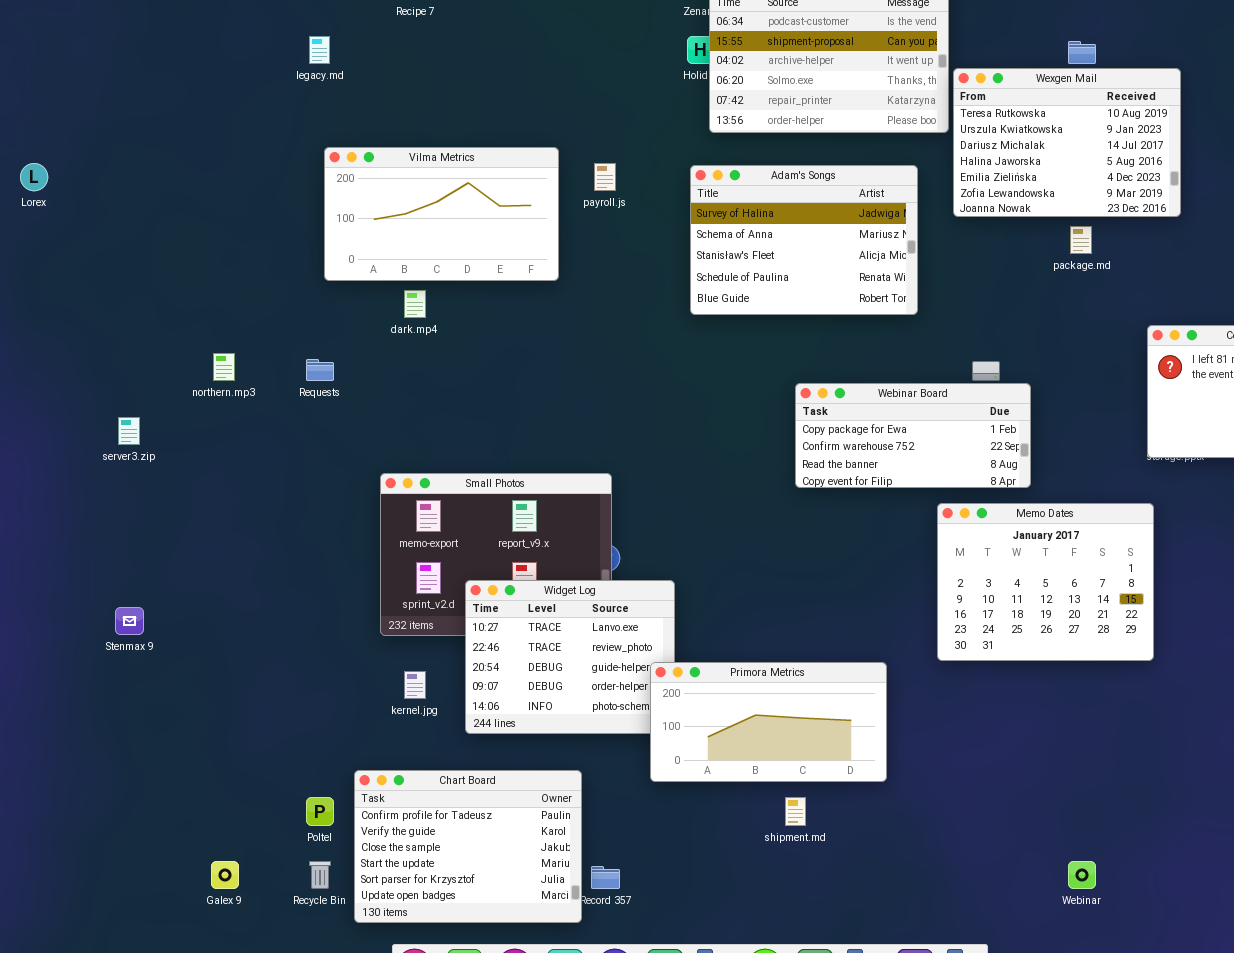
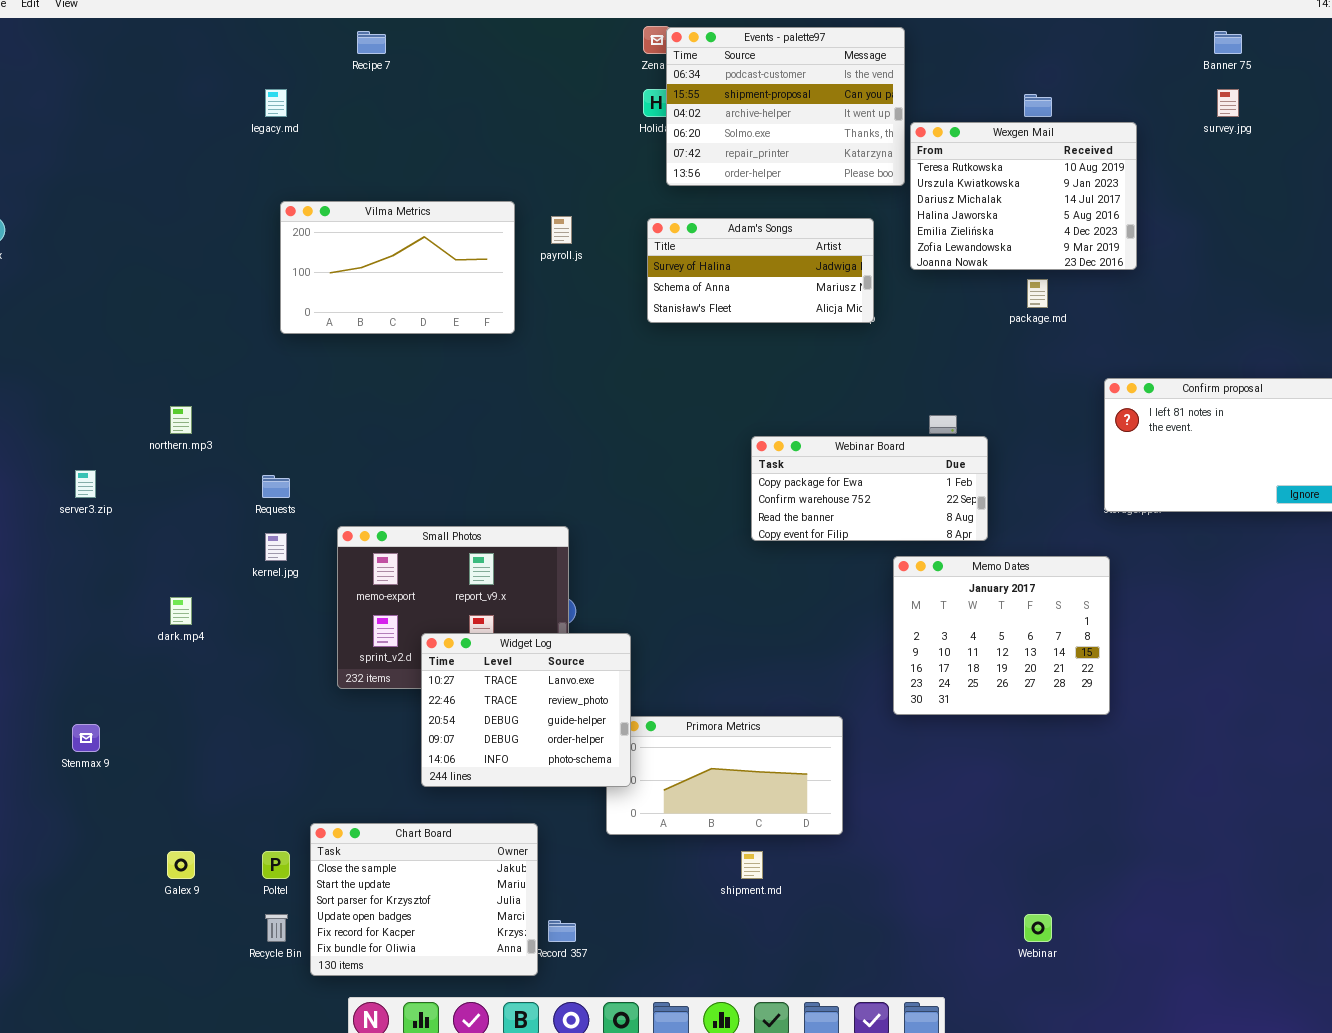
Adam's Songs: [690,165,918,315] -> [647,218,874,323], resized
dark.mp4: [404,290,426,318] -> [170,597,192,625], moved
Requests: [306,359,334,381] -> [262,475,290,498], moved
Widget Log: [465,580,675,734] -> [421,633,631,787], raised
Stenmax 9: [115,607,144,635] -> [72,724,100,752], moved
kernel.jpg: [404,671,426,699] -> [265,533,287,561], moved
Chart Board: [354,770,582,923] -> [310,823,538,976], scrolled down 2 rows
Galex 9: [211,861,239,889] -> [167,851,195,879], moved

